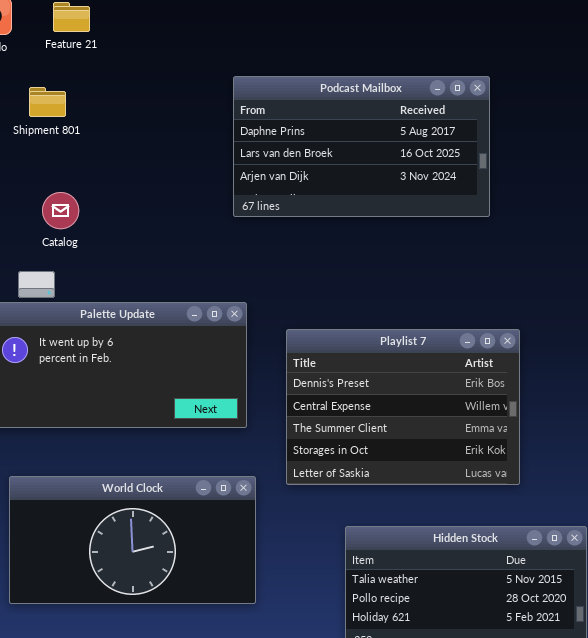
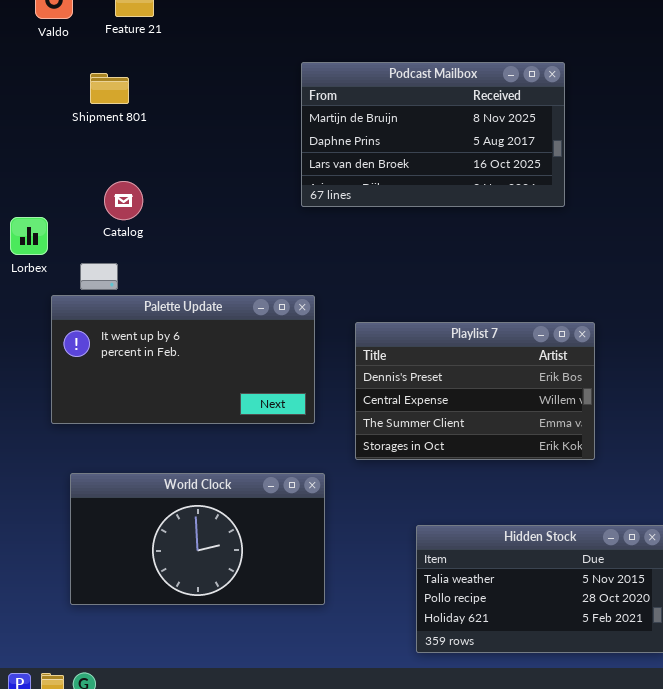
Podcast Mailbox: [233,76,490,217] -> [301,62,565,207], scrolled up 1 row
Playlist 7: [286,329,520,485] -> [355,322,595,460], resized

